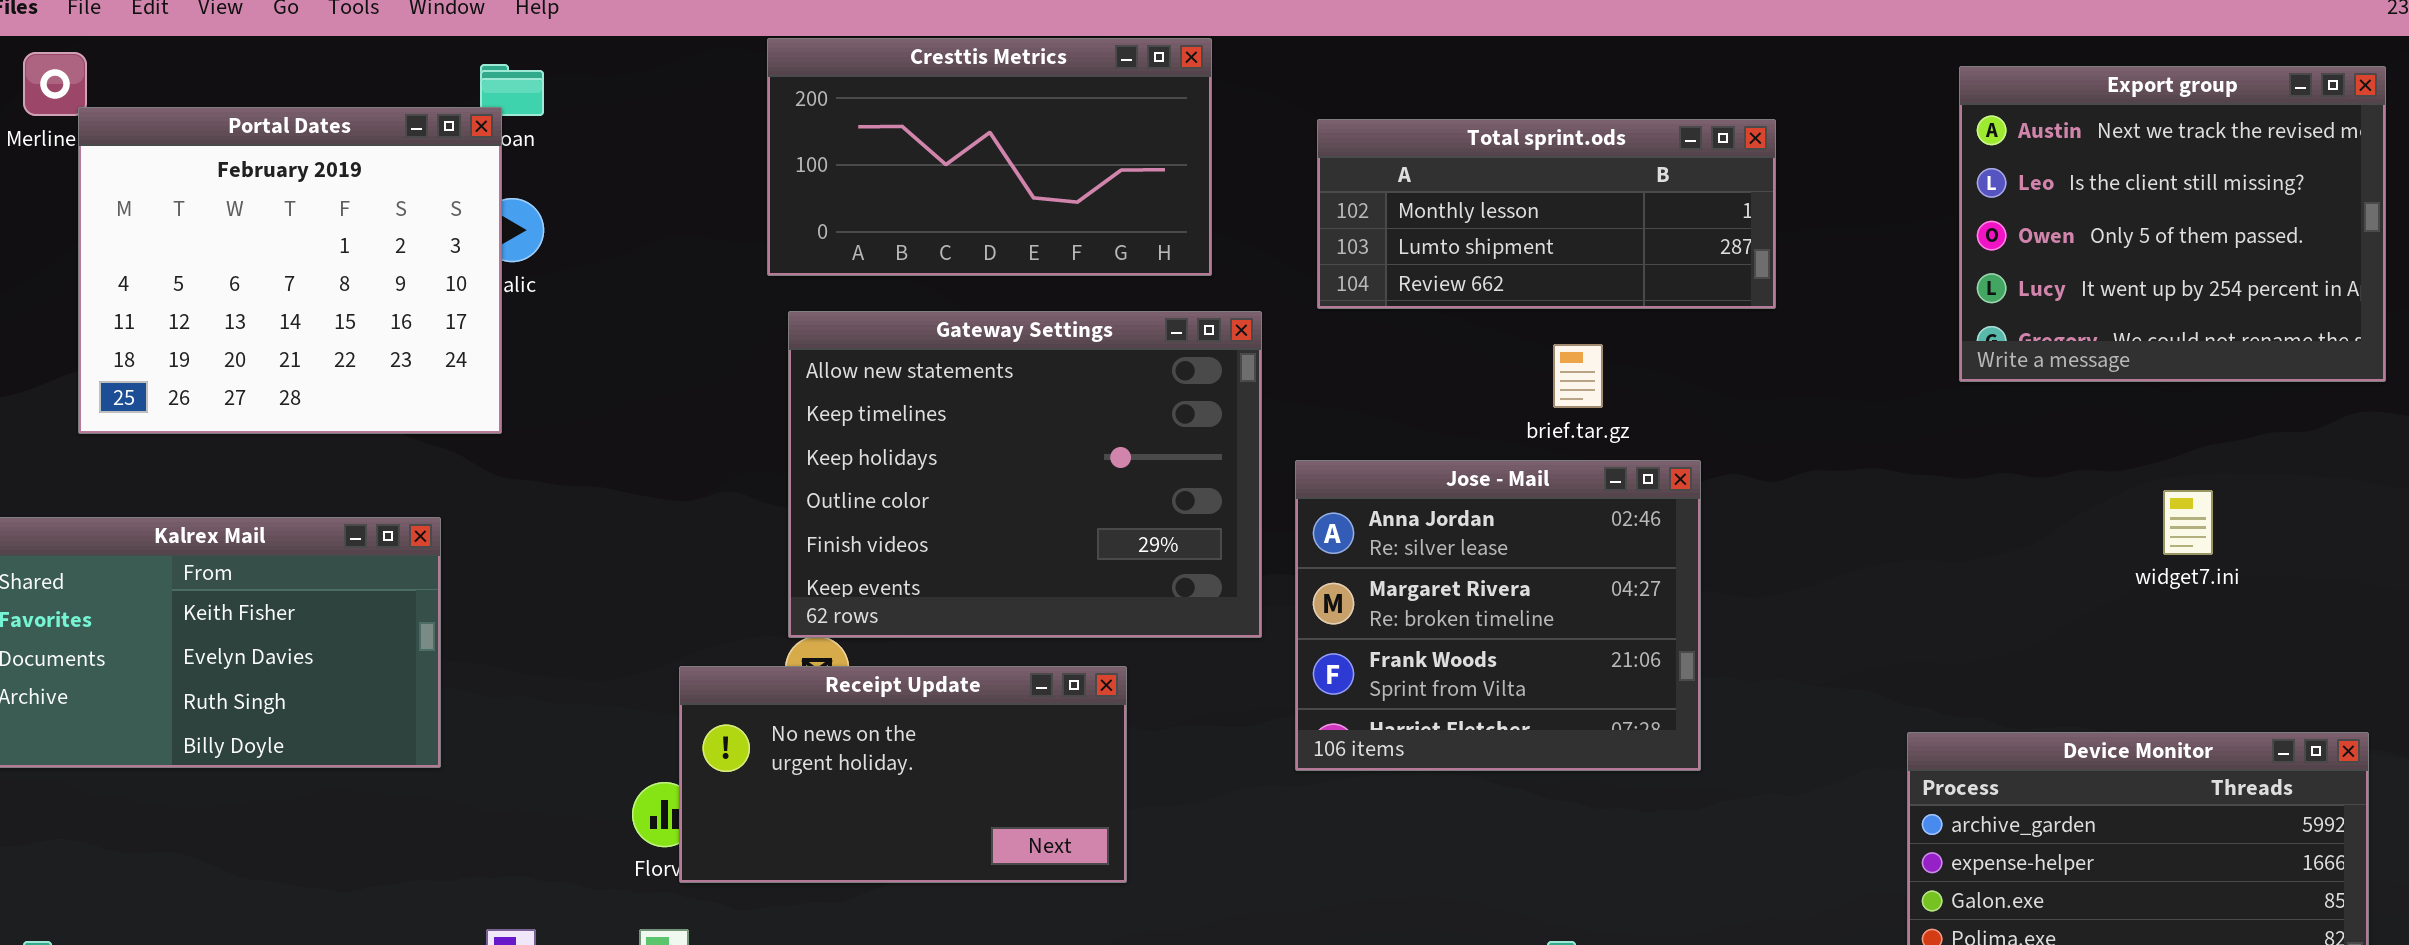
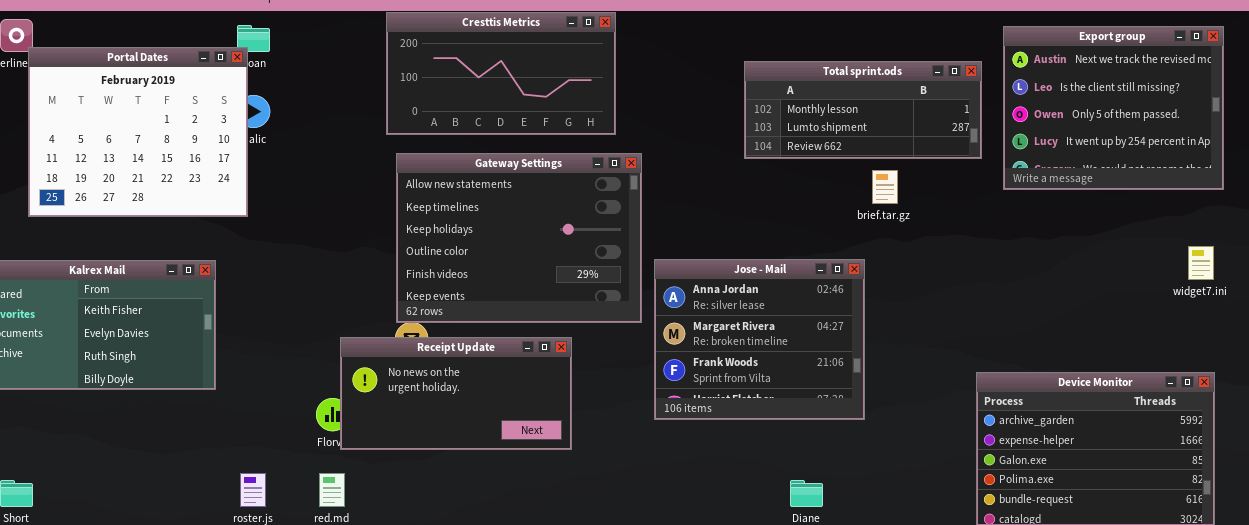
Total sprint.ods: [1317,119,1776,309] -> [744,61,982,159], moved
brief.tar.gz: [1553,344,1603,408] -> [872,170,898,204], moved
Jose - Mail: [1295,460,1701,771] -> [654,259,865,420], moved
widget7.ini: [2163,490,2213,555] -> [1188,246,1214,280], moved

